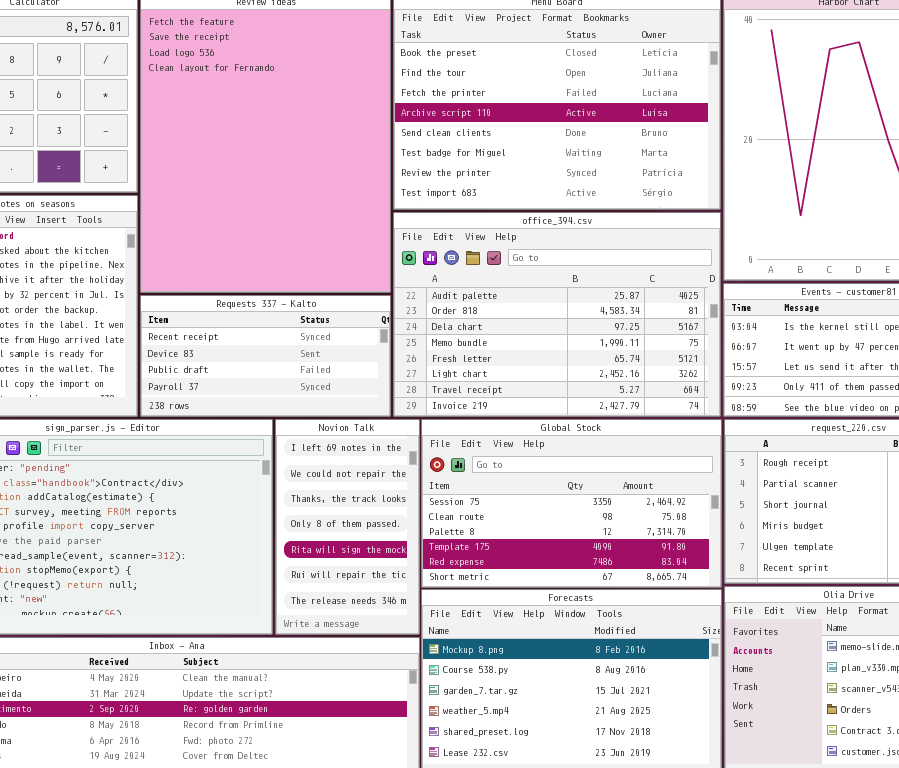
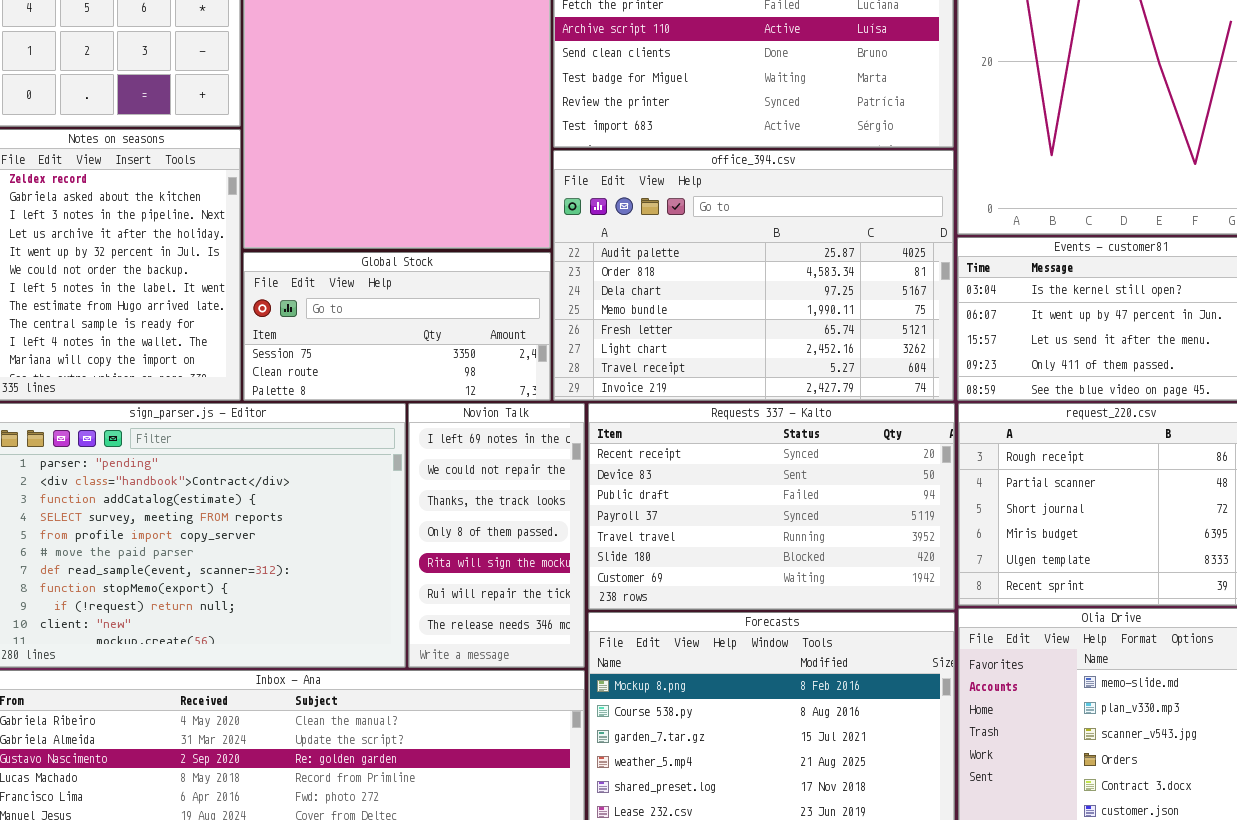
Requests 337 - Kalto: [140,295,391,417] -> [588,403,955,610], moved, resized
Global Stock: [421,419,722,588] -> [243,252,551,401], moved, resized

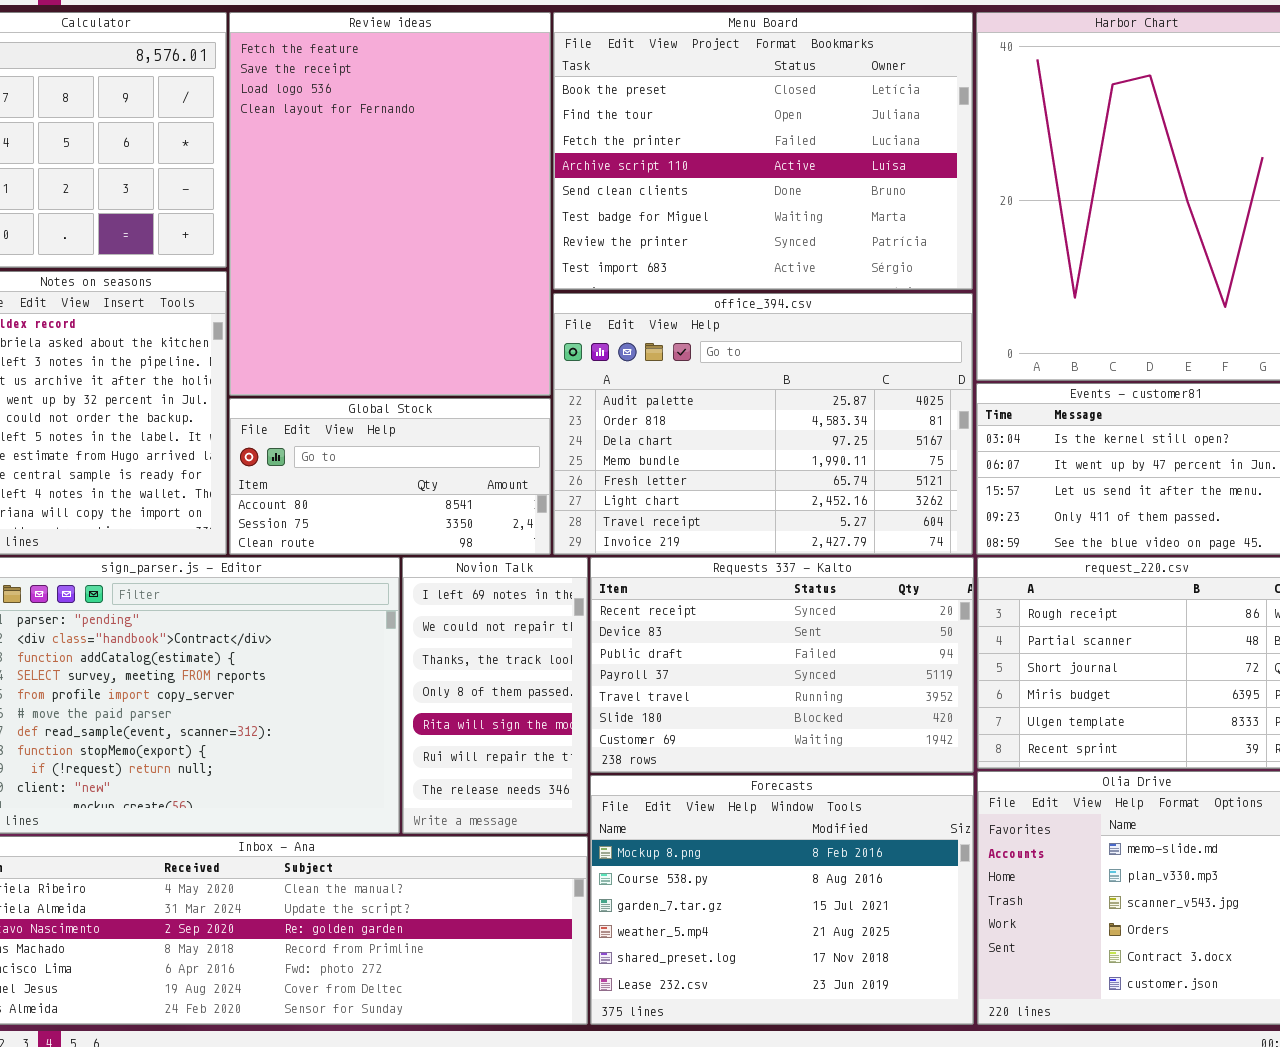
Global Stock: [243,252,551,401] -> [229,398,551,555], scrolled up 1 row

